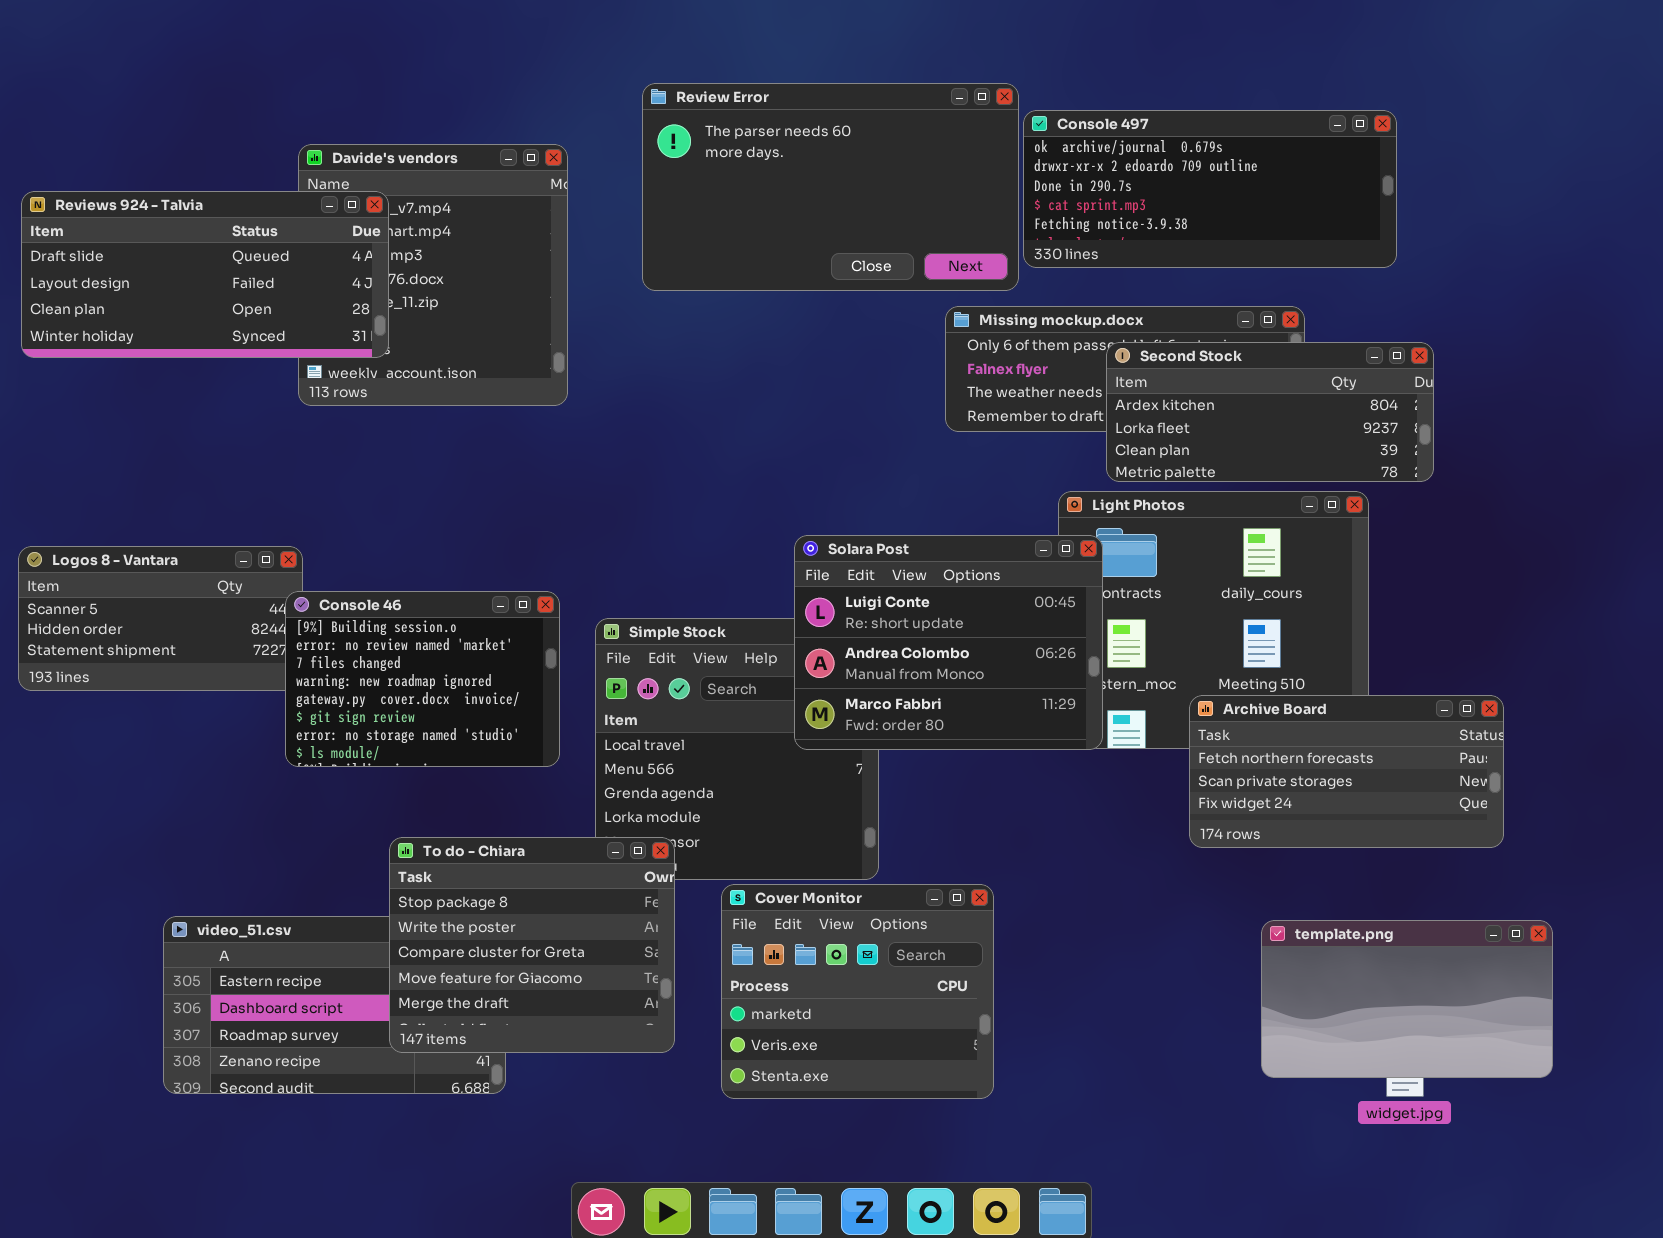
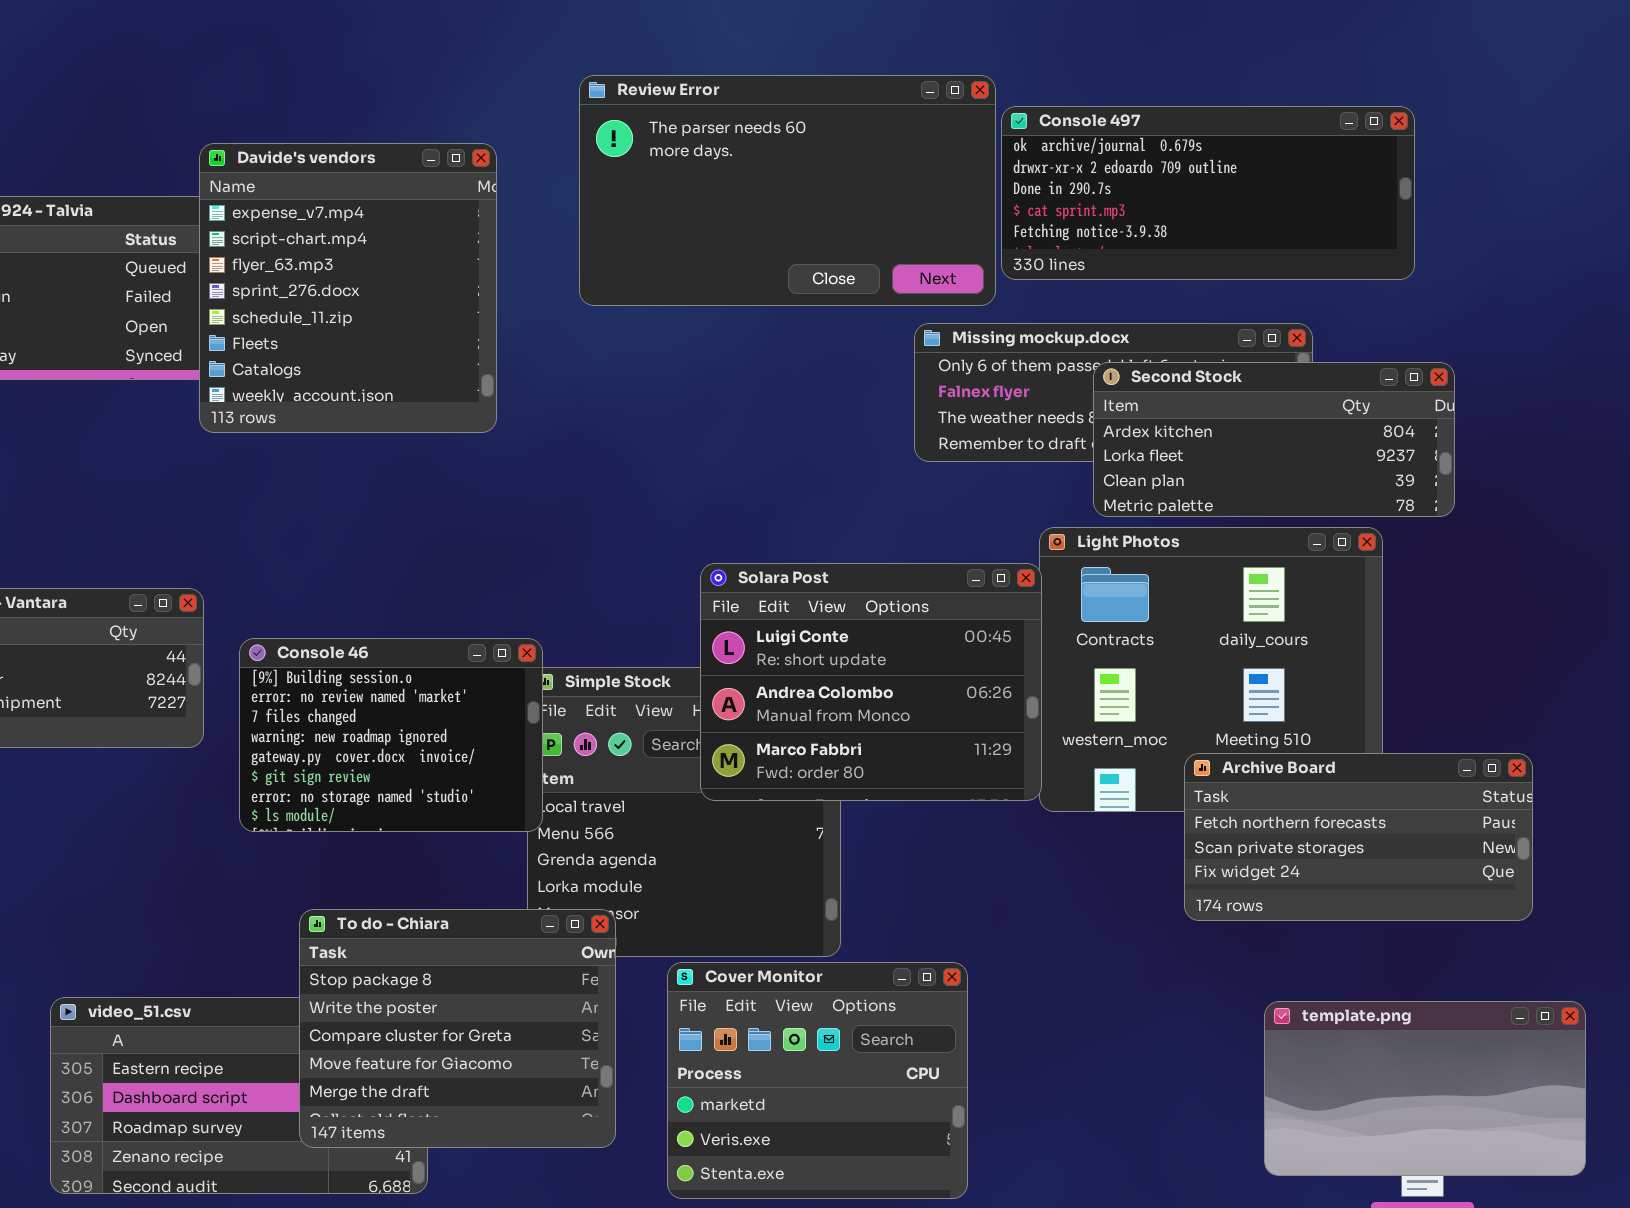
Davide's vendors: [298,144,568,406] -> [199,143,497,433], raised
Solara Post: [794,535,1103,750] -> [700,563,1042,801], moved
Console 46: [285,591,560,767] -> [239,638,543,832], moved

